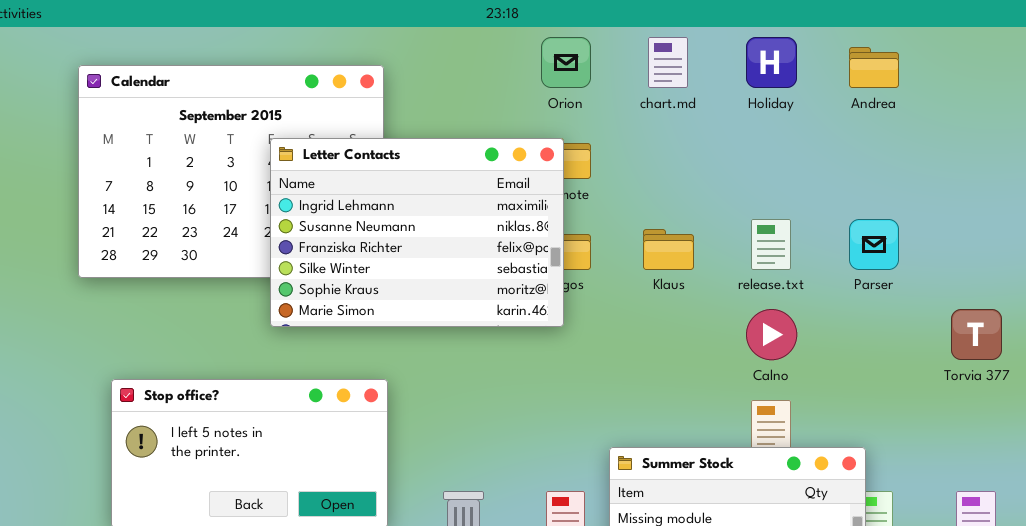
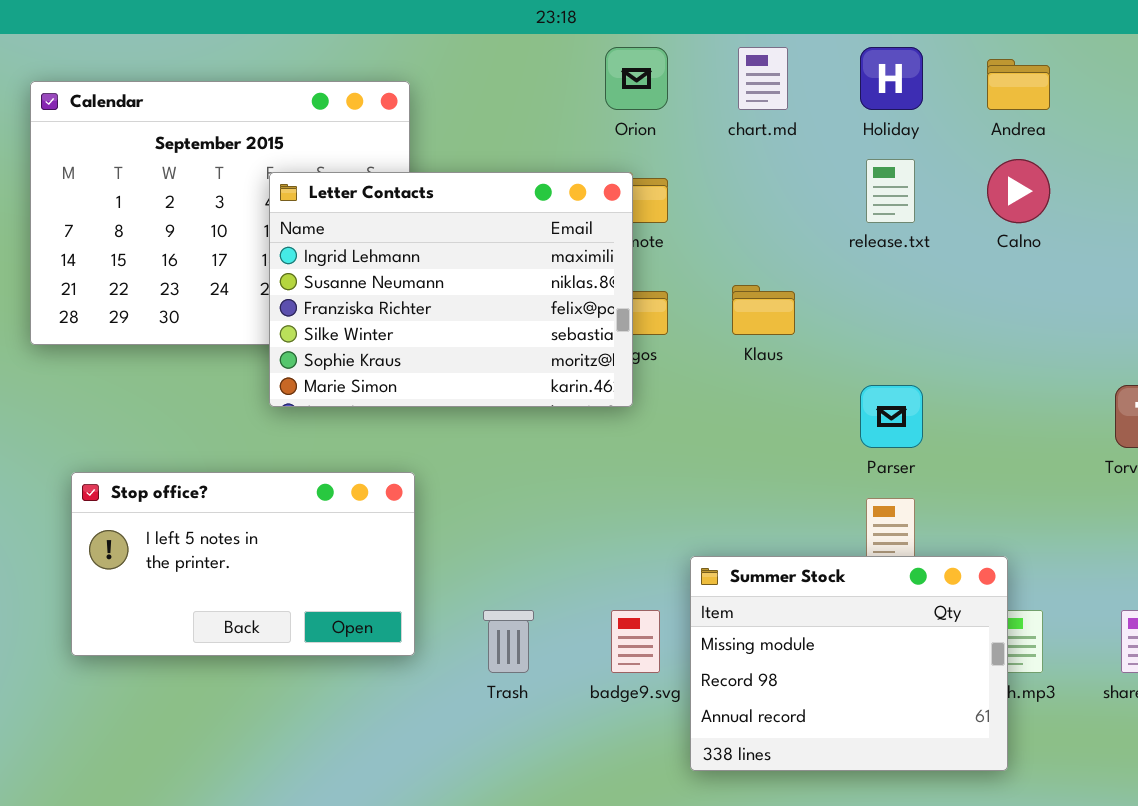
release.txt: [751,219,791,270] -> [866,159,915,223], moved
Parser: [849,219,899,270] -> [860,385,923,448], moved
Calno: [746,309,797,360] -> [987,159,1050,223], moved

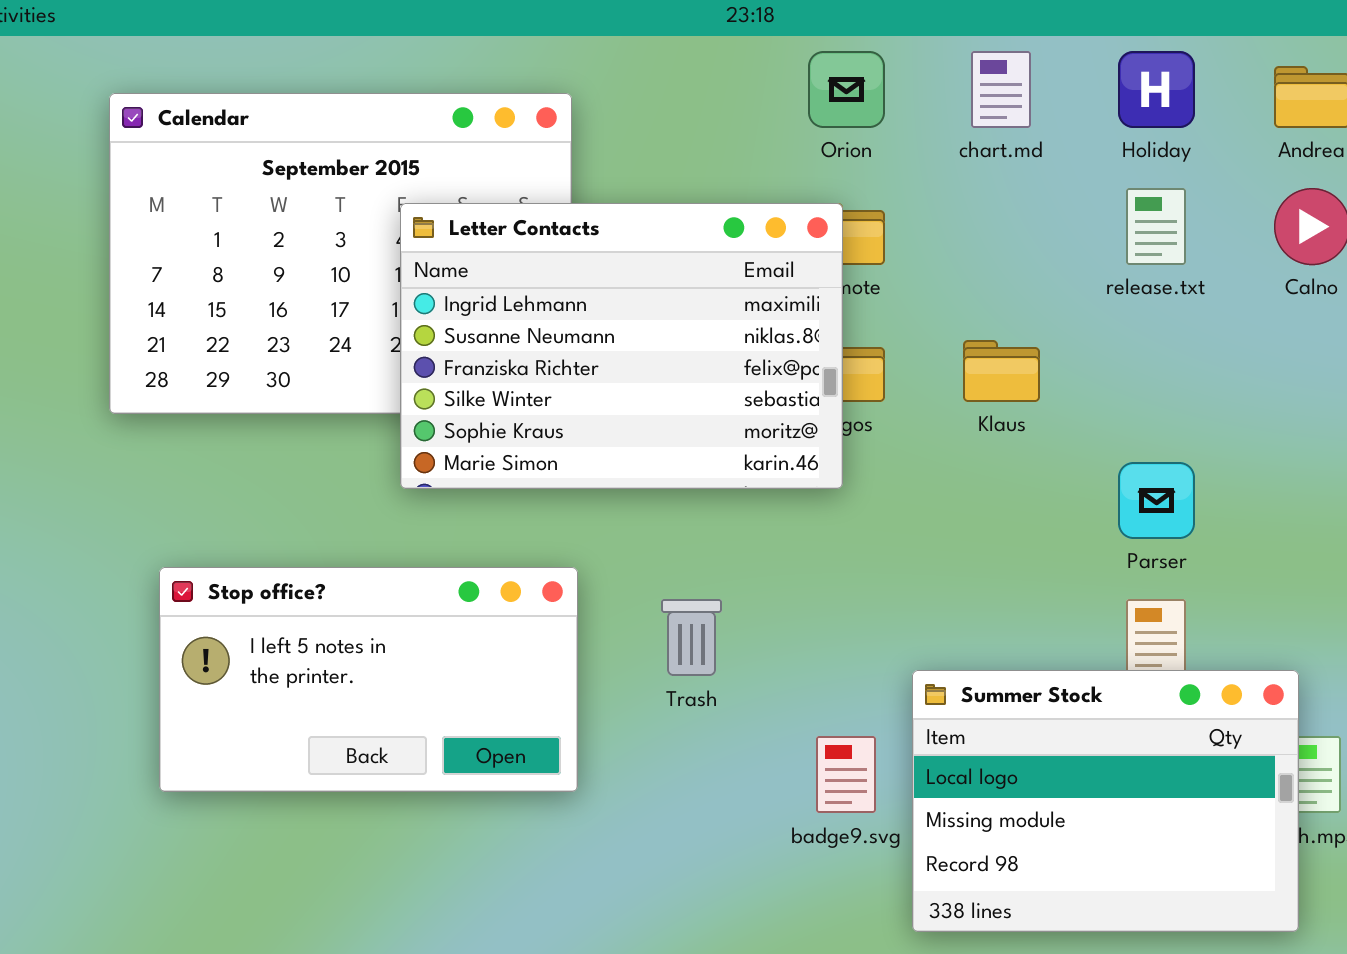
Summer Stock: [690,556,1008,771] -> [912,670,1299,932], scrolled up 1 row
Trash: [483,610,534,673] -> [661,599,722,676], moved

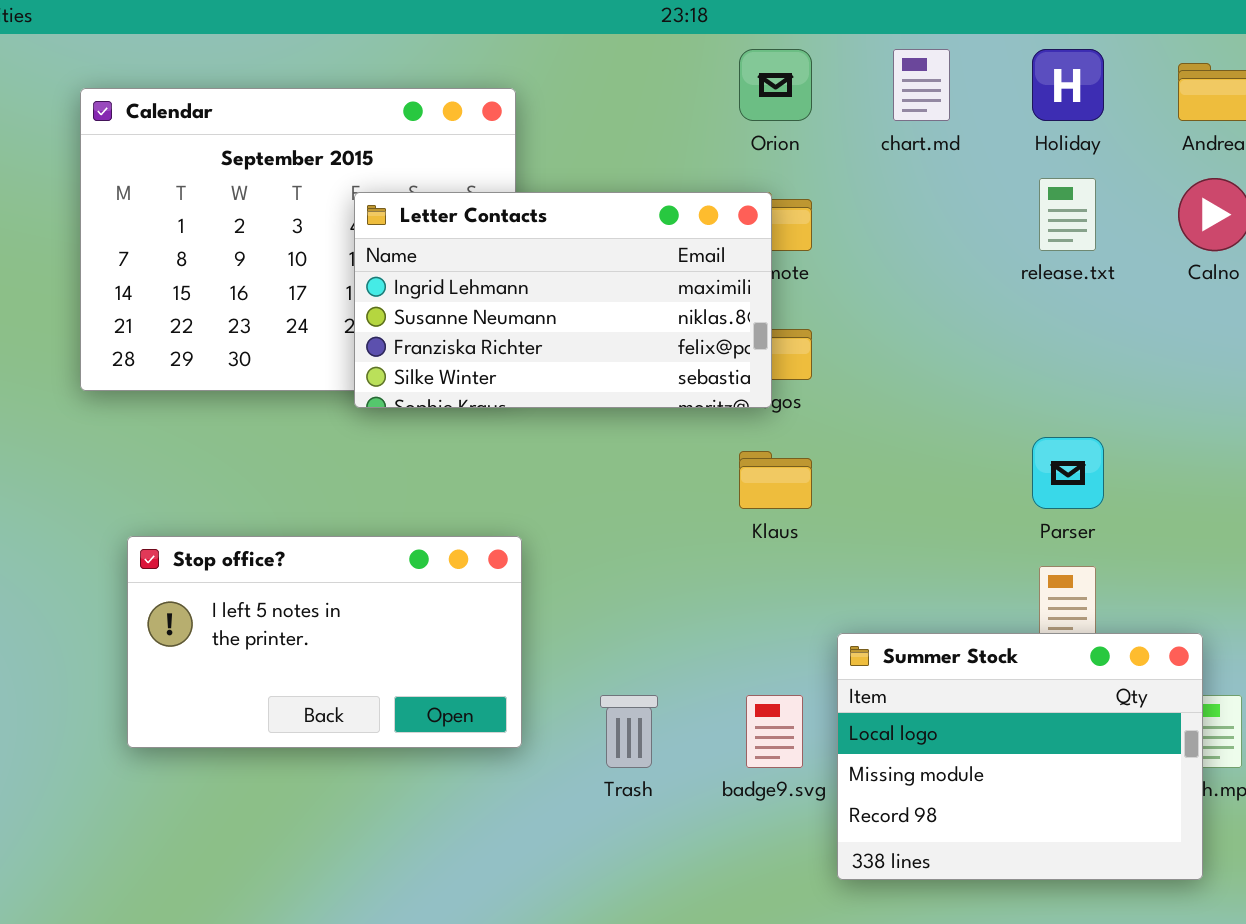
Letter Contacts: [400,203,843,489] -> [354,192,772,408], resized
Klaus: [963,340,1040,402] -> [739,451,812,509], moved
Trash: [661,599,722,676] -> [600,695,658,768], moved

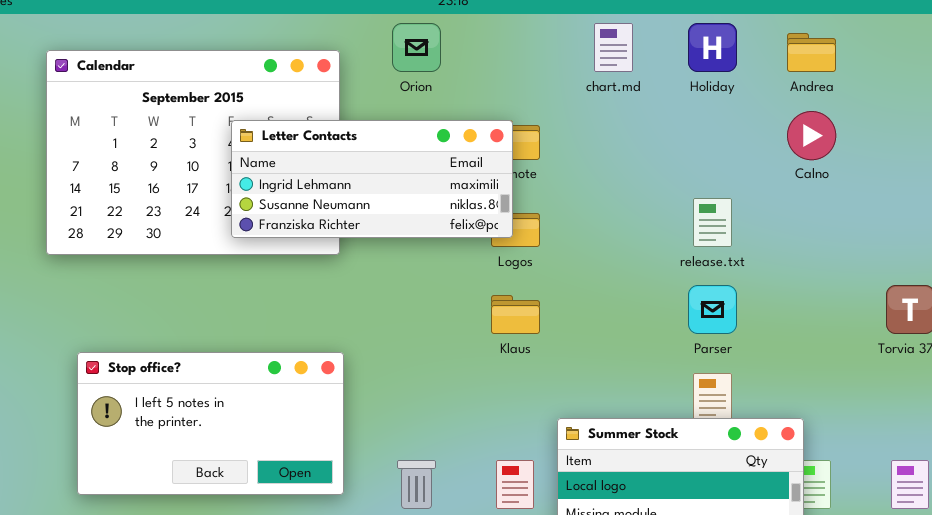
Orion: [739,49,812,121] -> [392,23,441,72], moved
release.txt: [1039,178,1096,251] -> [693,198,732,247], moved
Letter Contacts: [354,192,772,408] -> [231,120,513,238], resized

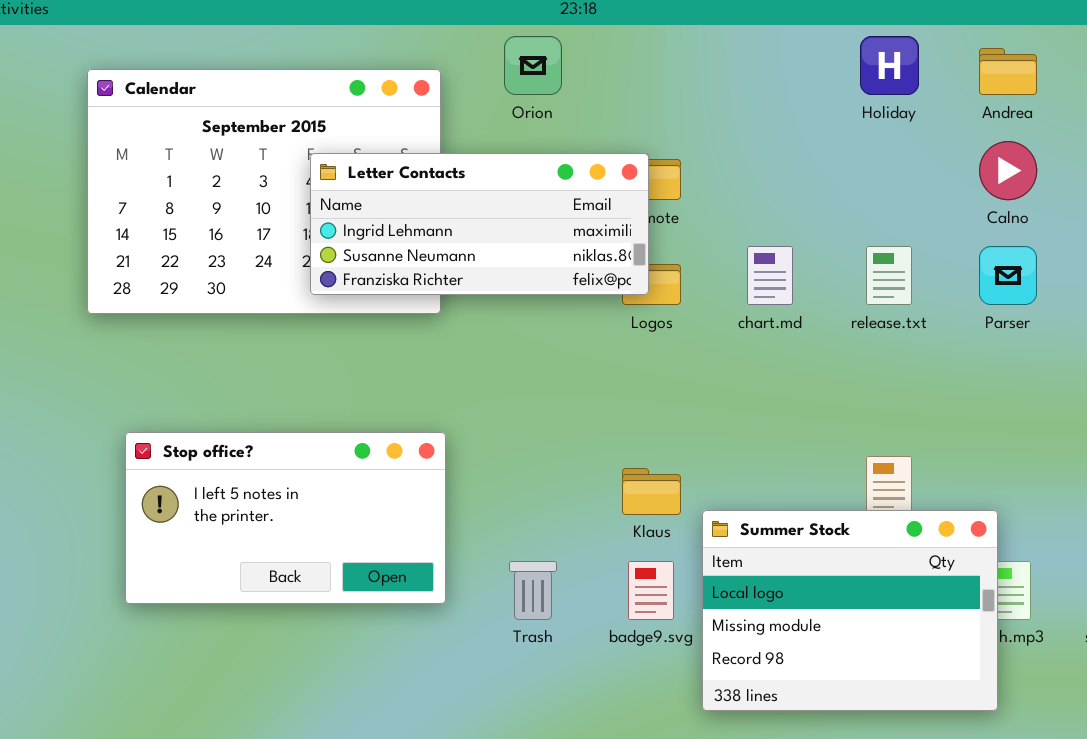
chart.md: [594,23,633,72] -> [747,246,793,305], moved
Parser: [688,285,737,334] -> [979,246,1037,305], moved
Klaus: [491,295,540,334] -> [622,468,681,515], moved

